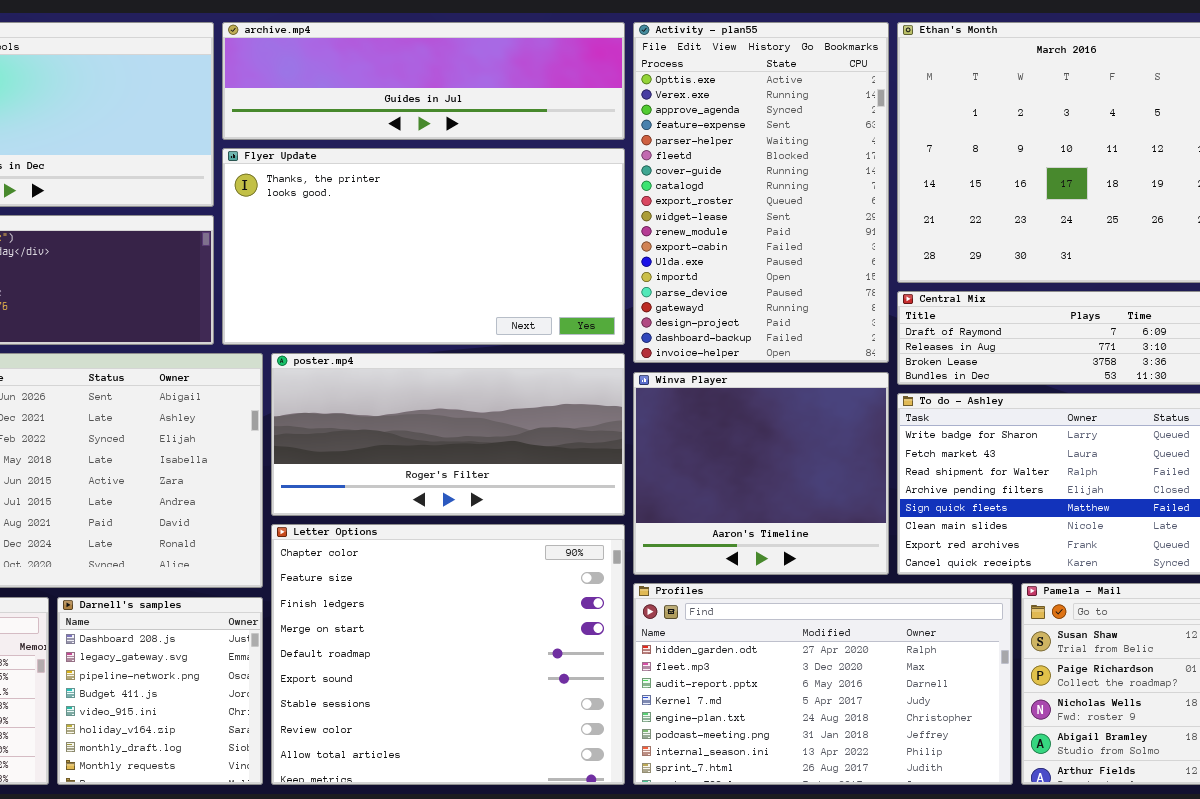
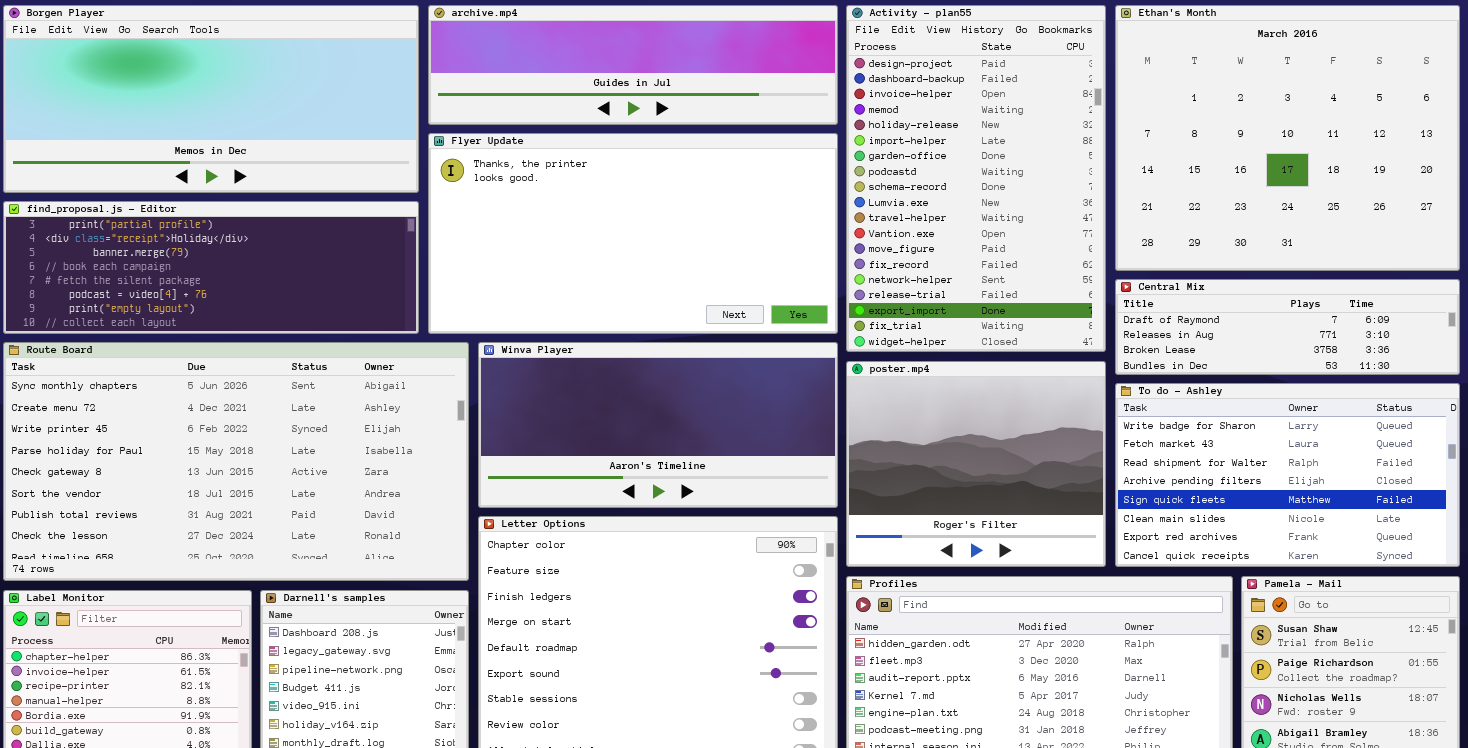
Activity - plan55: [633,22,889,363] -> [846,5,1106,352], scrolled down 16 rows
poster.mp4: [271,353,625,516] -> [846,361,1106,567], moved, resized
Winva Player: [633,372,889,575] -> [478,342,838,508], moved, resized

